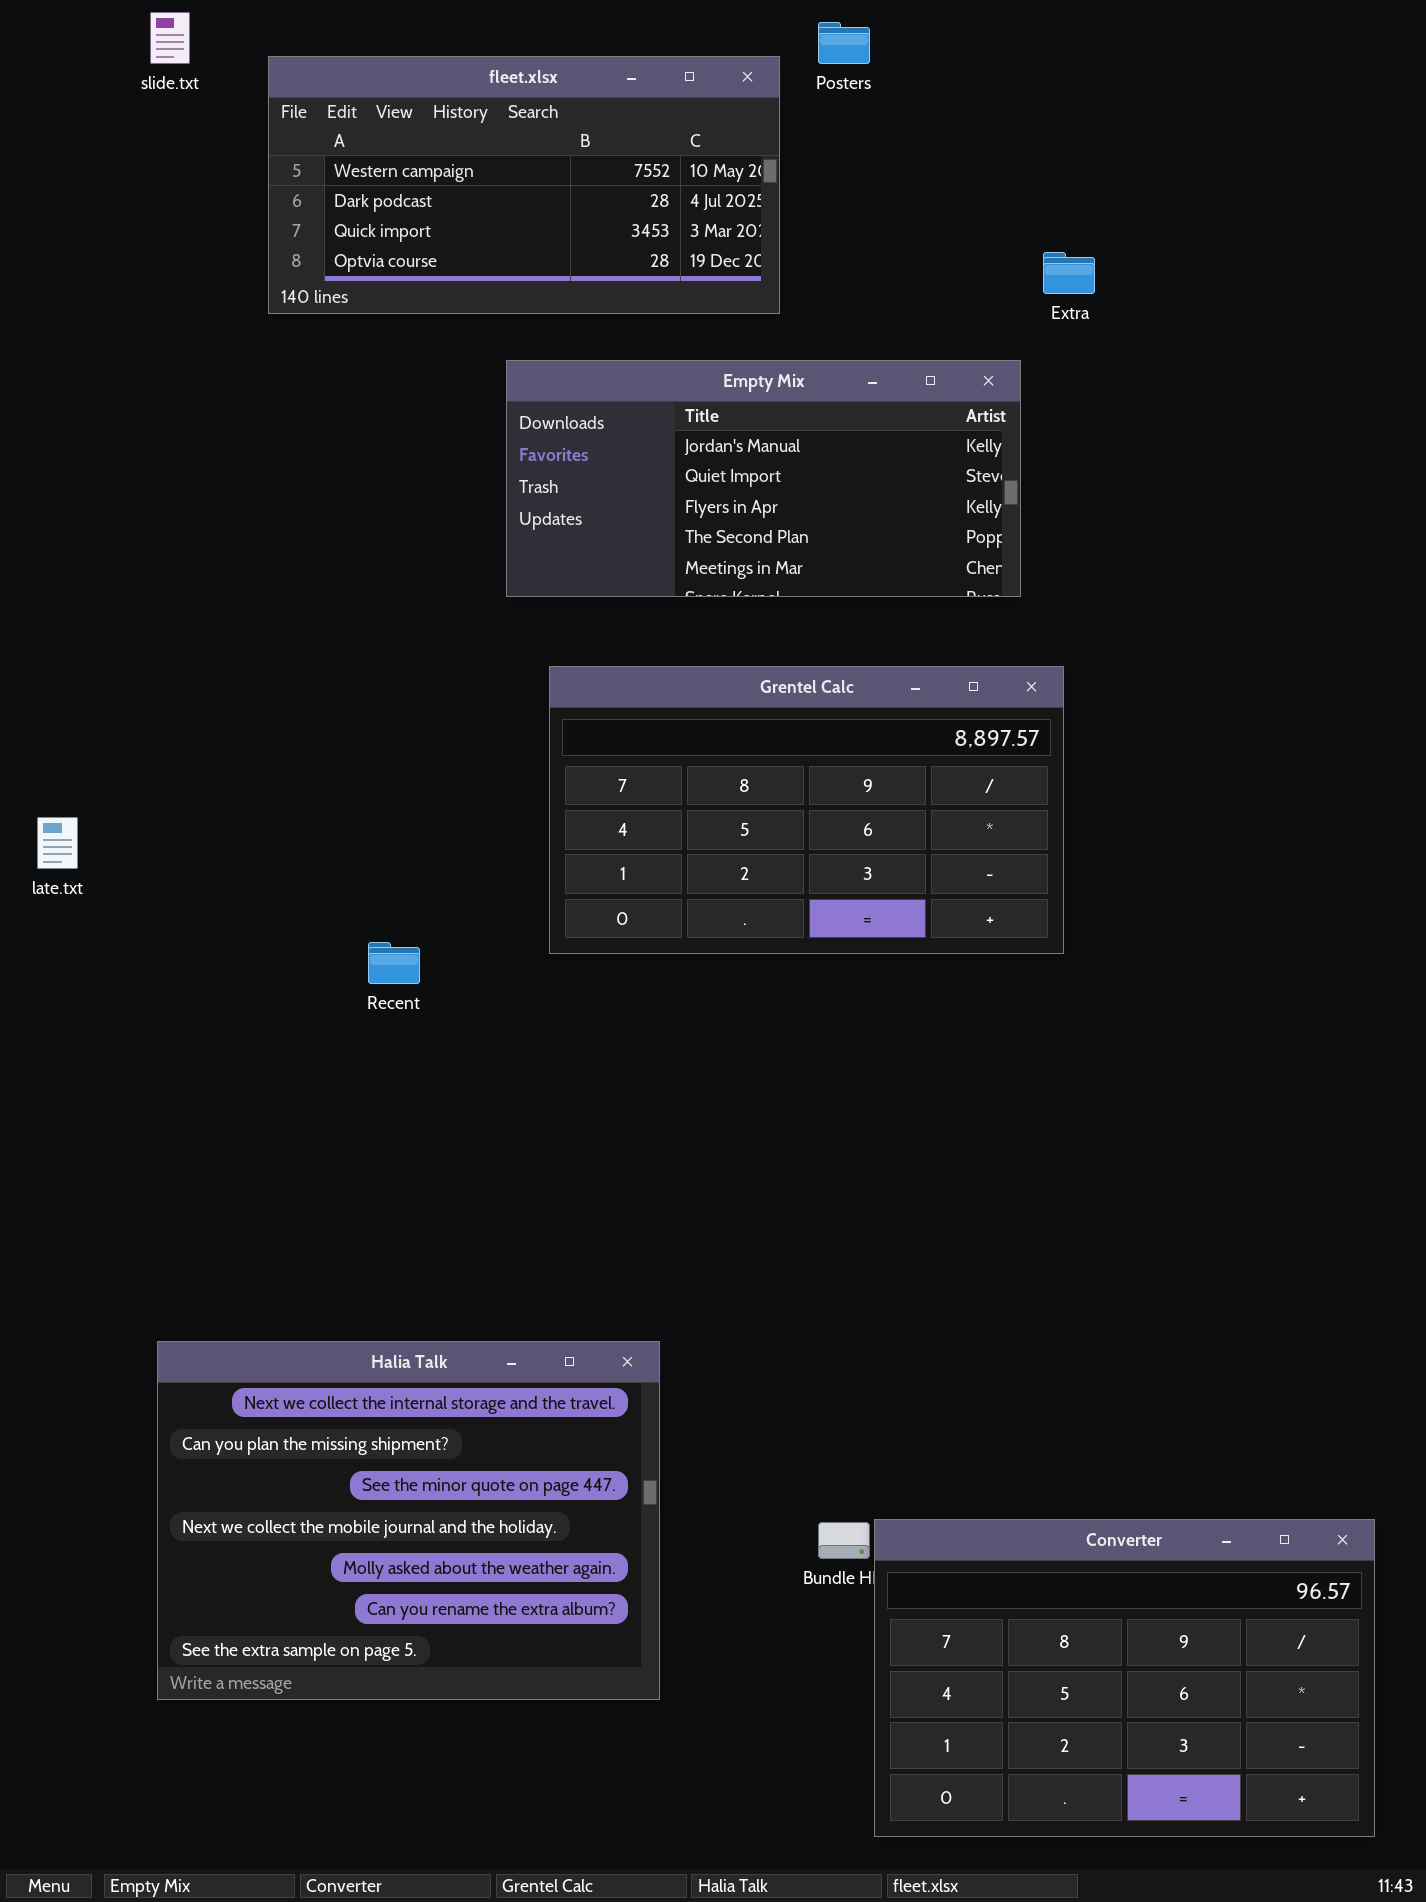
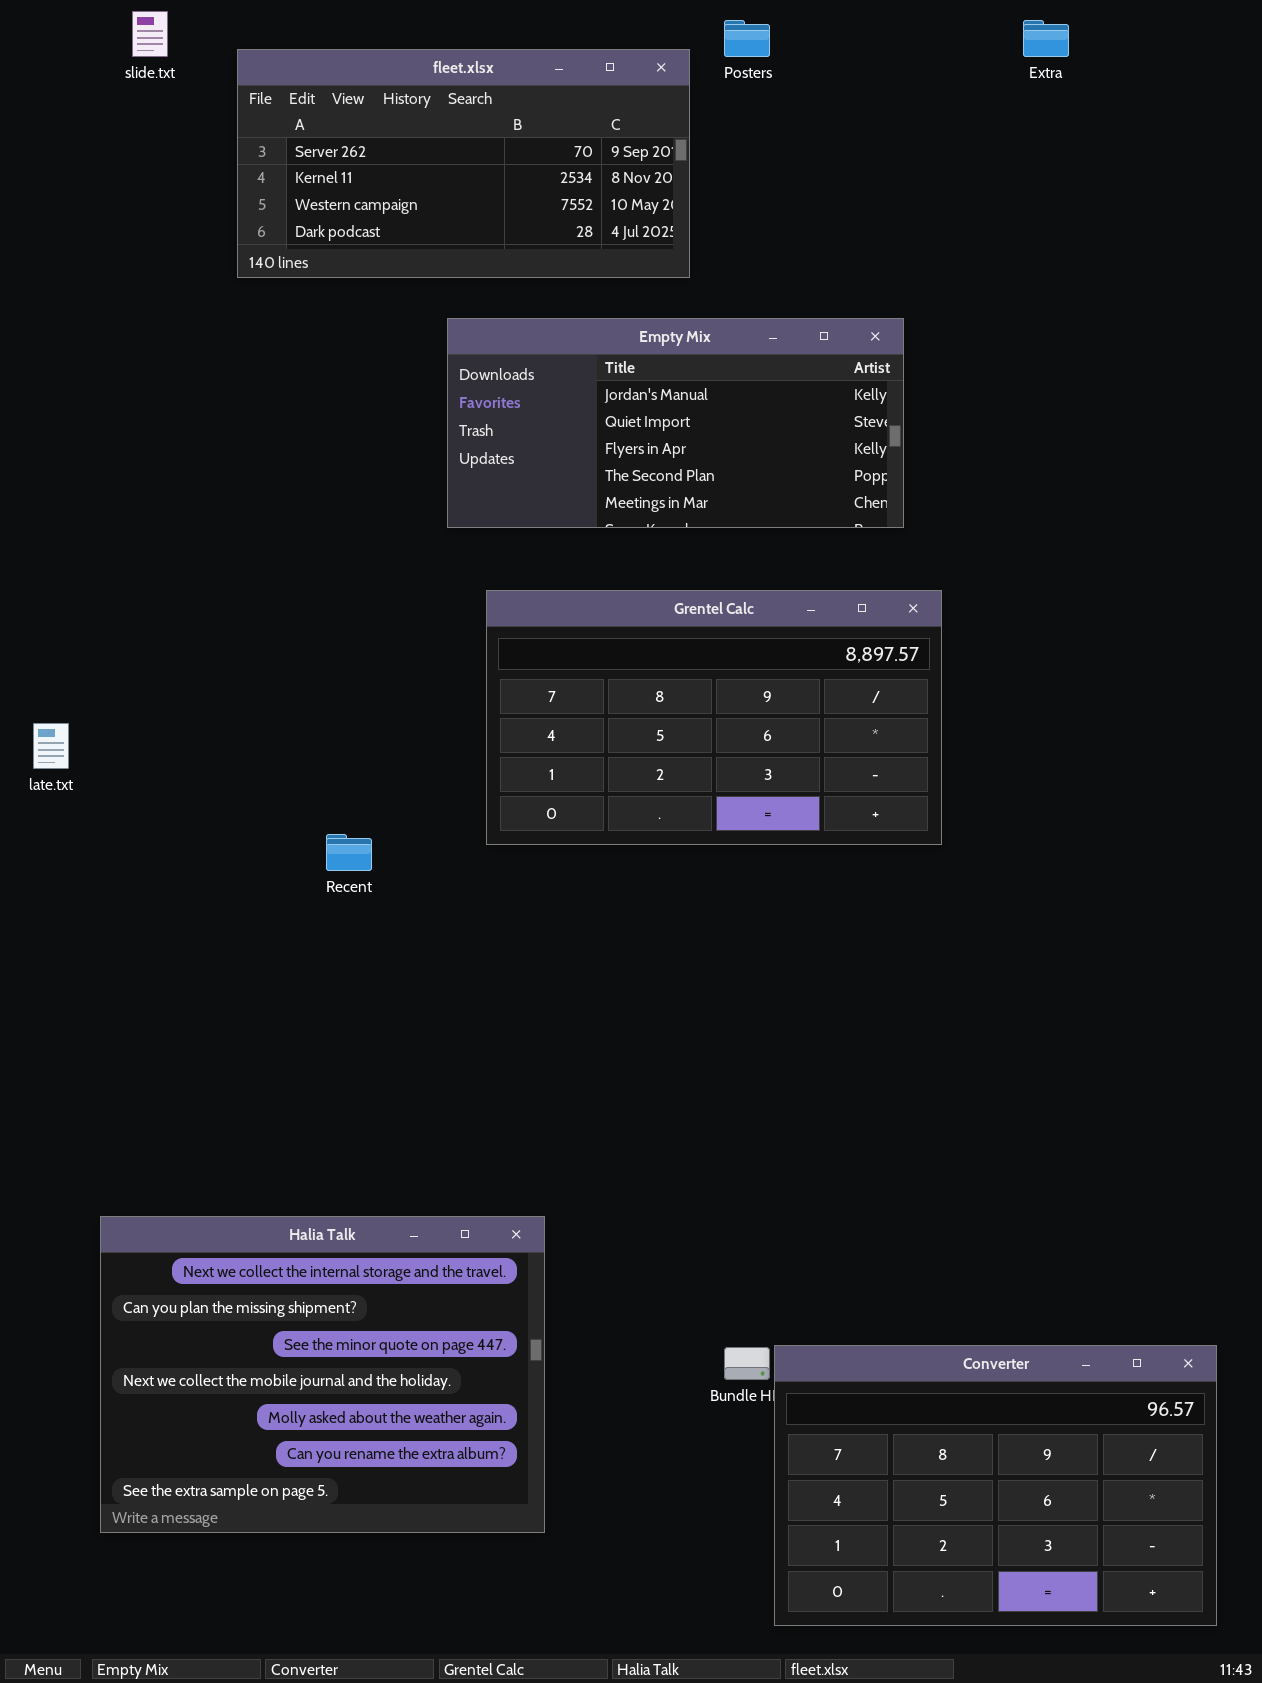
fleet.xlsx: [268,56,780,314] -> [237,49,690,278], scrolled up 2 rows
Extra: [1043,252,1095,294] -> [1023,20,1069,57], moved
Halia Talk: [157,1341,660,1700] -> [100,1216,545,1533], moved

